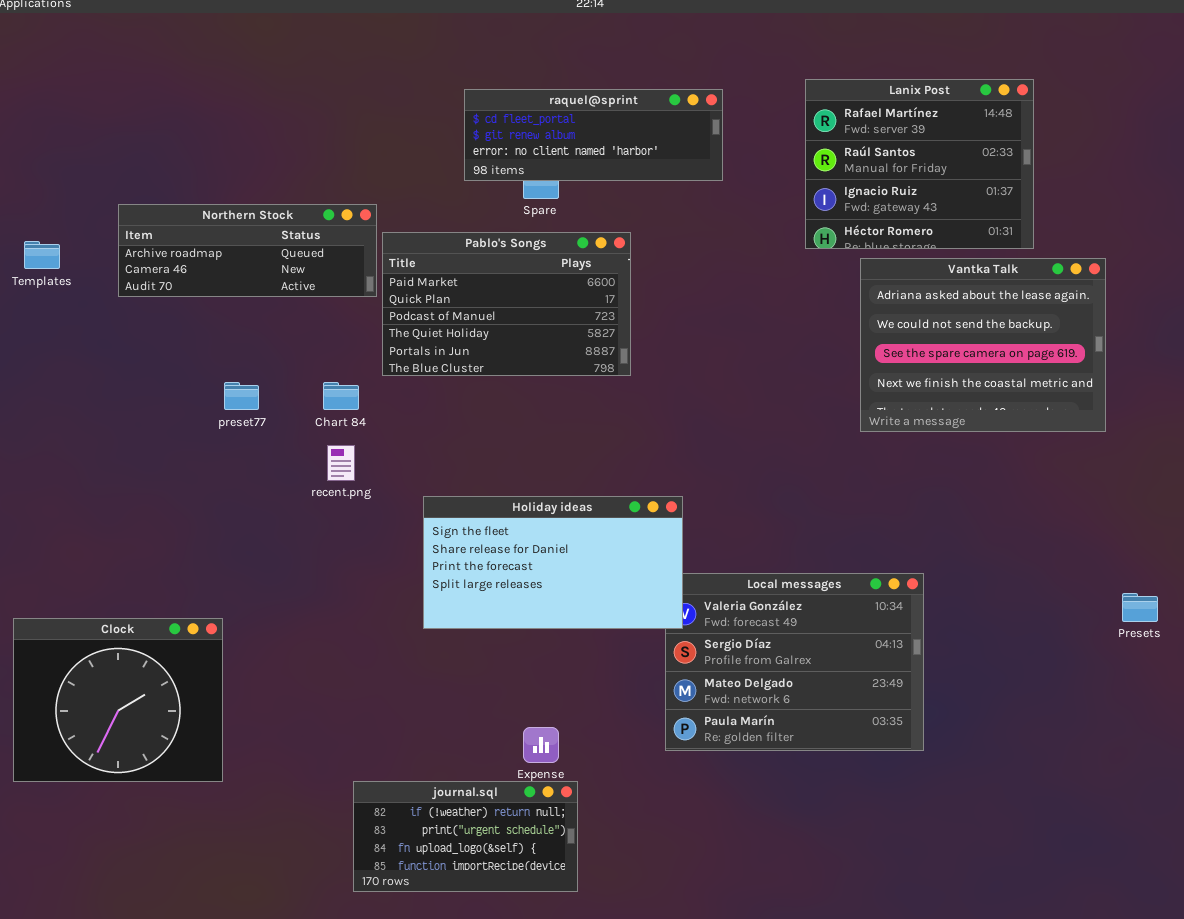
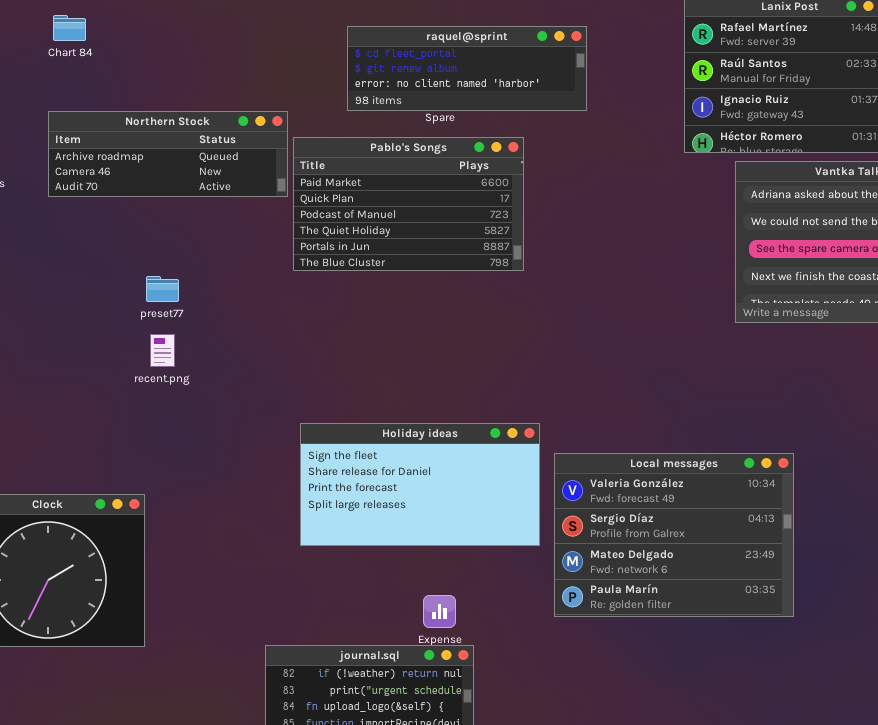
raquel@sprint: [464,89,723,181] -> [347,26,587,111], moved
Chart 84: [323,382,359,410] -> [53,15,86,41], moved
recent.png: [327,445,355,481] -> [150,334,175,367], moved
Holiday ideas: [423,496,683,629] -> [300,423,540,546], moved

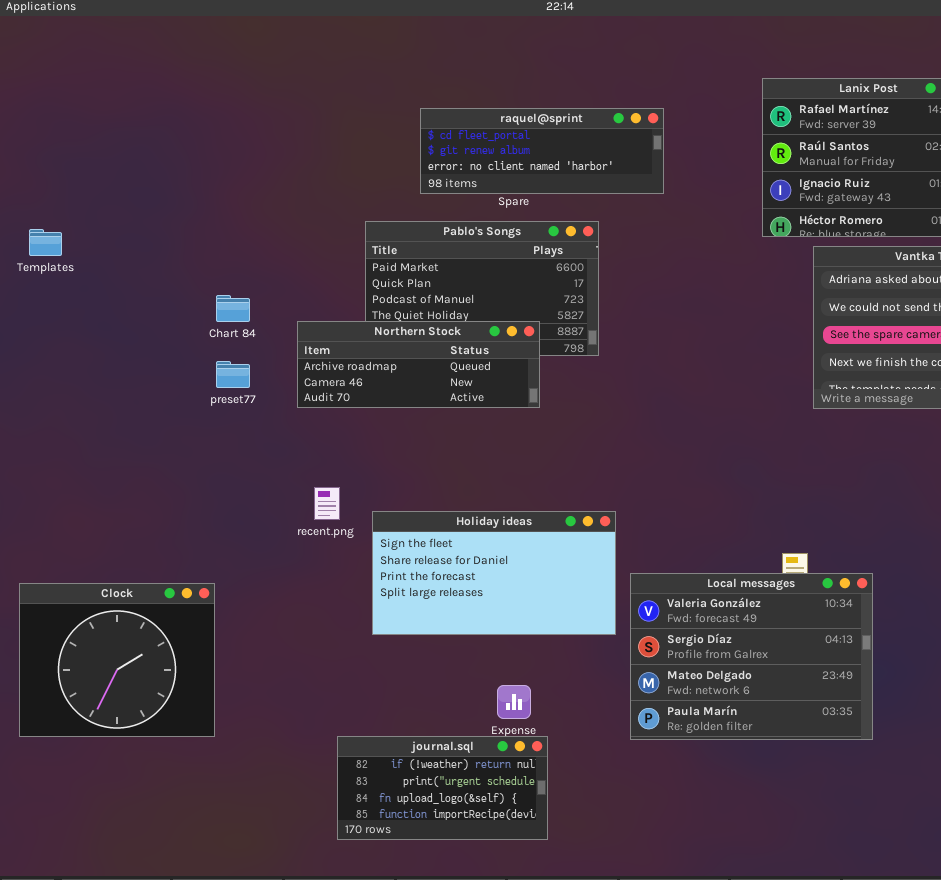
Chart 84: [53,15,86,41] -> [216,295,250,322], moved
Northern Stock: [48,111,288,197] -> [297,321,540,408], moved
recent.png: [150,334,175,367] -> [314,487,340,520], moved
Local messages: [554,453,794,617] -> [630,573,873,740], moved

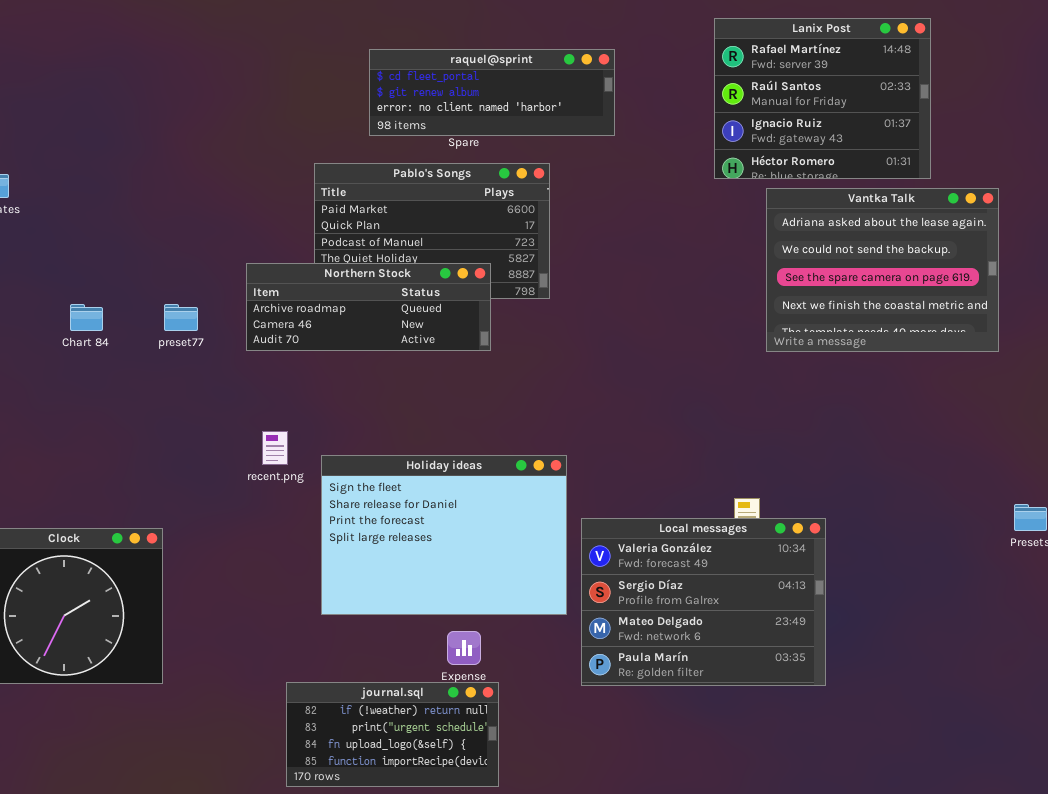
Chart 84: [216,295,250,322] -> [70,304,103,331], moved
Holiday ideas: [372,511,616,635] -> [321,455,567,615], resized

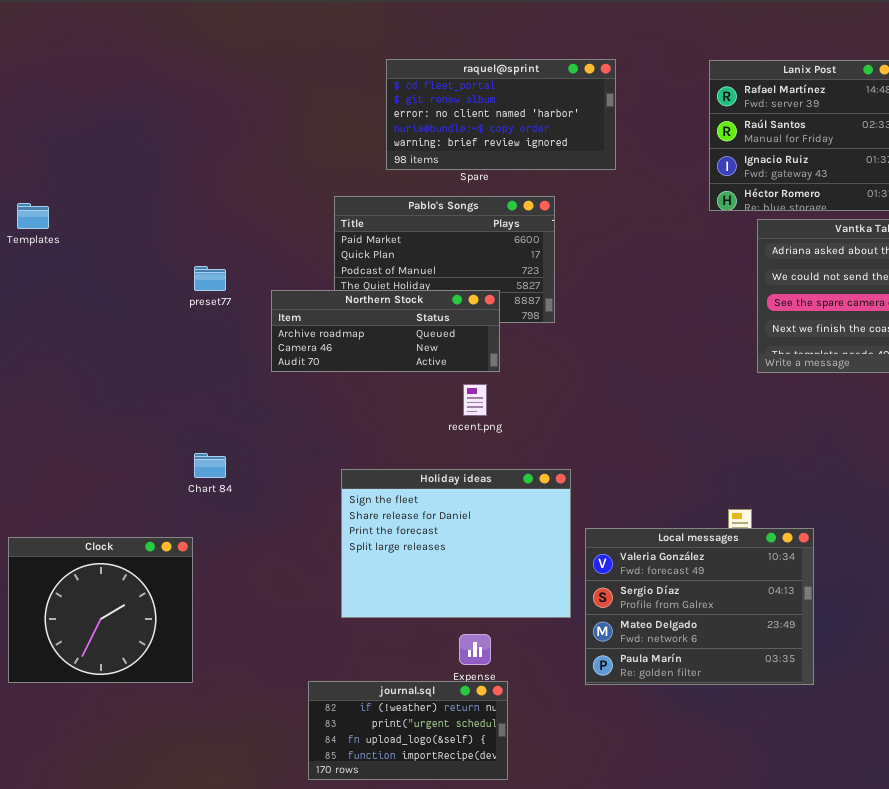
raquel@sprint: [369,49,615,136] -> [386,59,616,170], resized
Chart 84: [70,304,103,331] -> [194,453,226,478], moved
preset77: [164,304,198,331] -> [194,266,226,291], moved
recent.png: [262,431,288,465] -> [463,384,487,416], moved

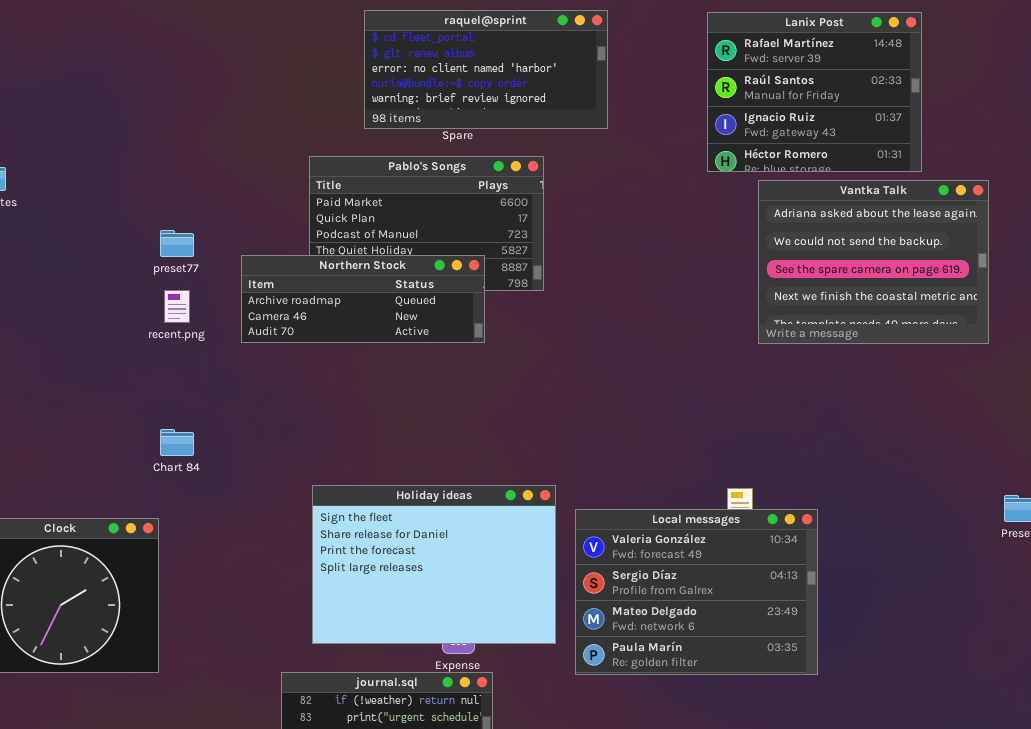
recent.png: [463,384,487,416] -> [164,290,190,323], moved
Holiday ideas: [341,469,571,618] -> [312,485,556,644], moved

